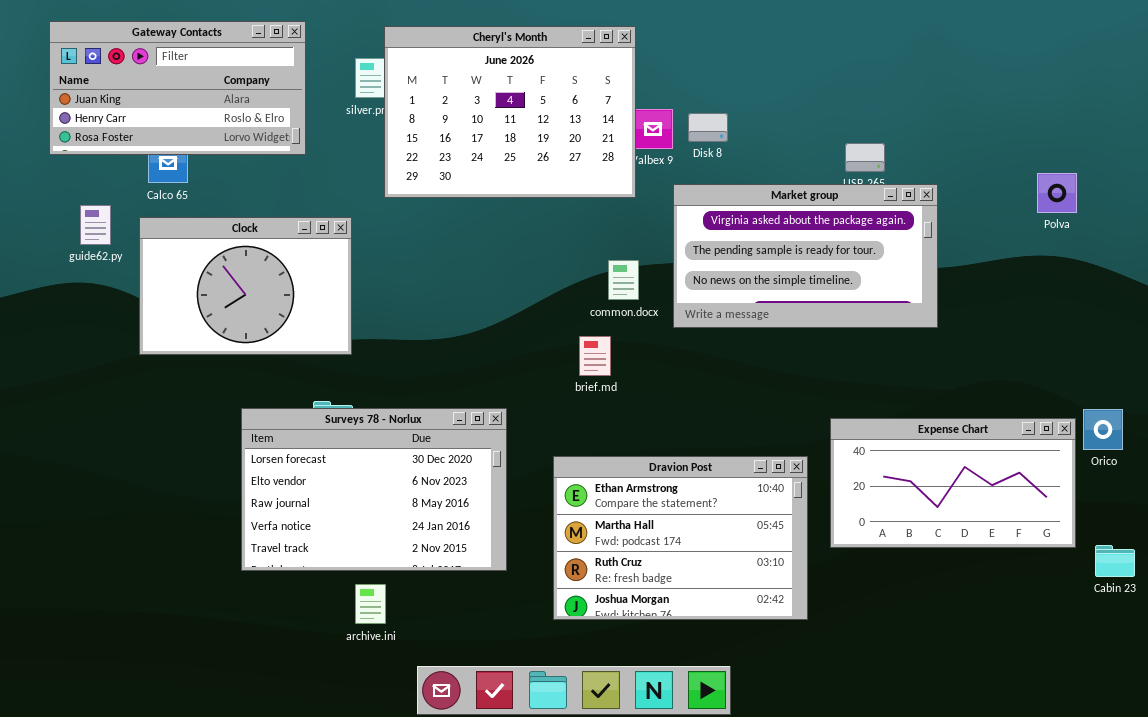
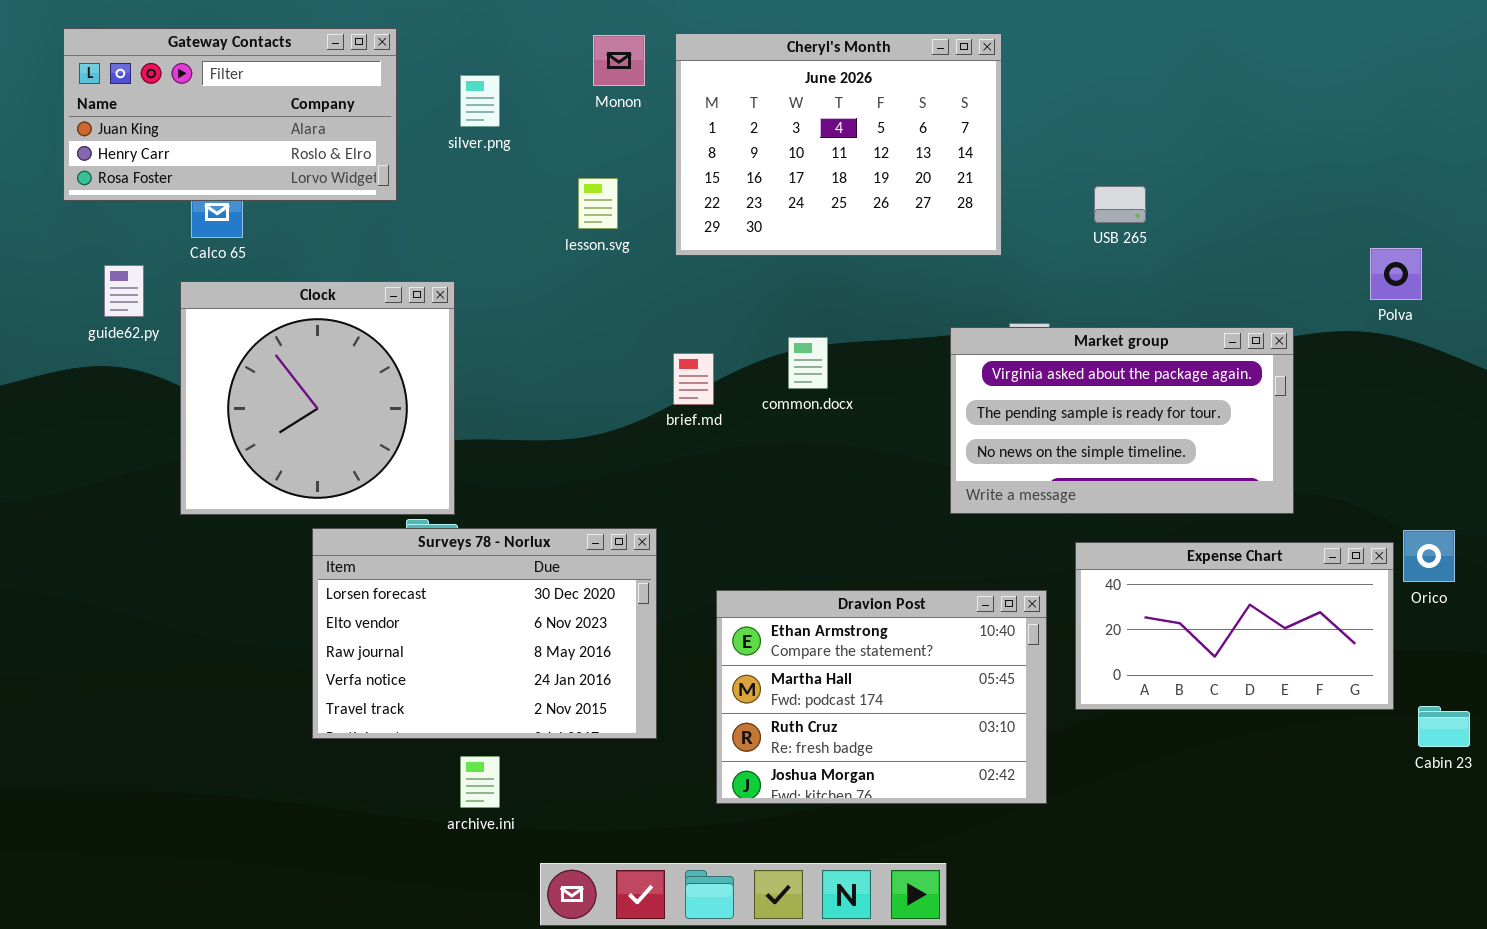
Cheryl's Month: [384,26,636,198] -> [675,33,1002,256], moved
Polva: [1037,173,1077,213] -> [1370,248,1422,300], moved
Market group: [673,184,938,328] -> [950,327,1294,514], moved
Clock: [139,217,352,355] -> [180,281,455,515], resized
brief.md: [579,336,611,376] -> [673,353,714,405], moved

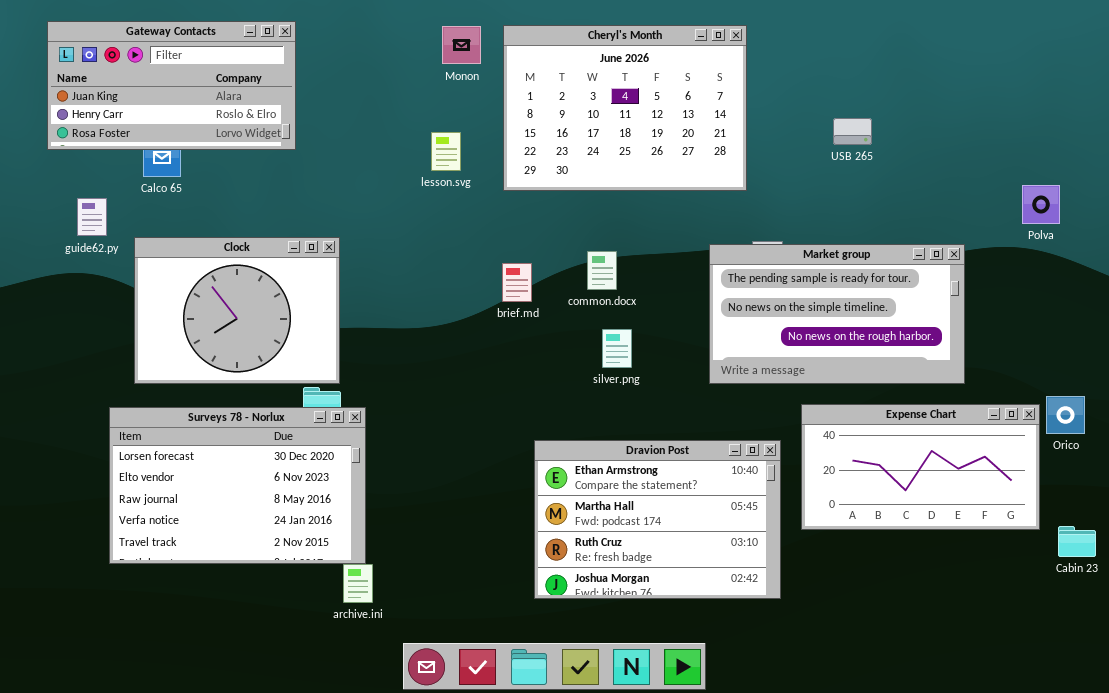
silver.png: [460,75,500,127] -> [602,329,632,368], moved
USB 265: [1094,186,1146,223] -> [833,118,872,145], moved
Clock: [180,281,455,515] -> [134,237,340,384], resized
Market group: [950,327,1294,514] -> [709,244,965,384], scrolled down 1 row
Surveys 78 - Norlux: [312,528,657,739] -> [109,407,366,564], moved

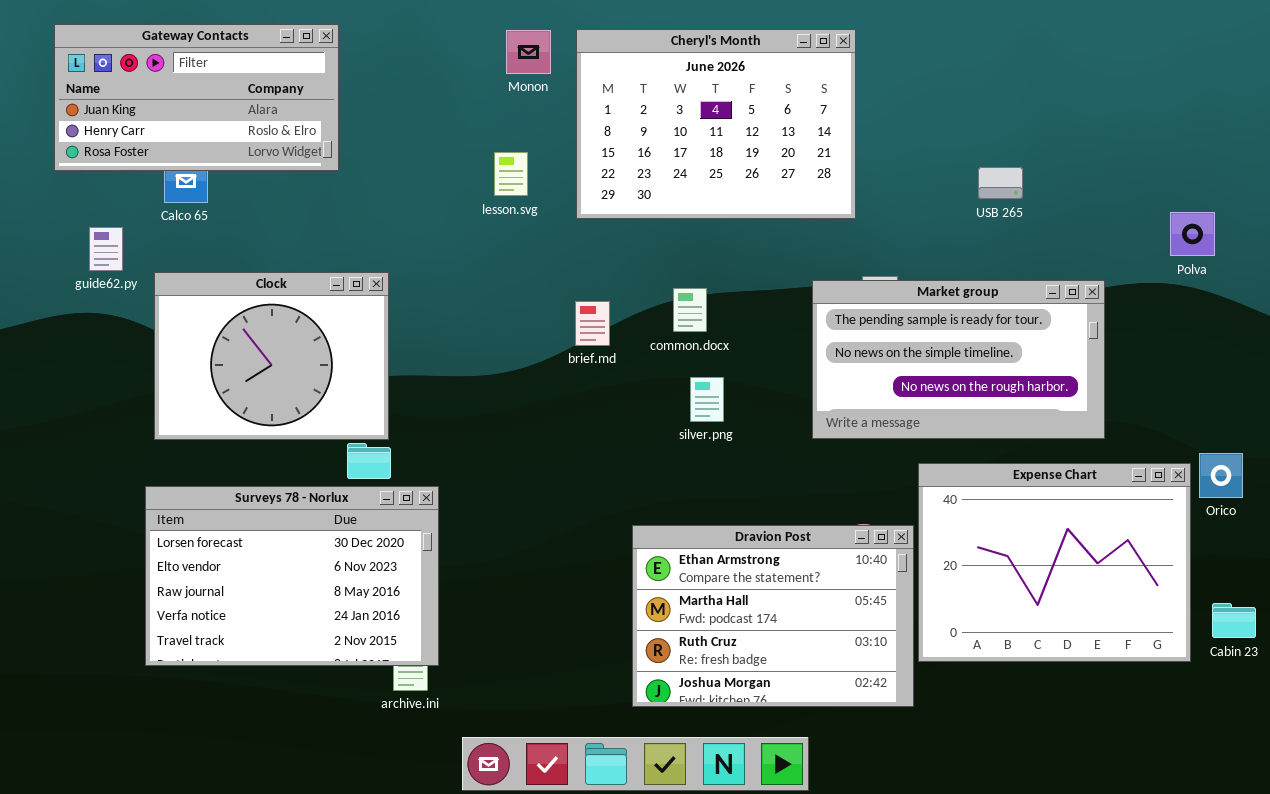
USB 265: [833,118,872,145] -> [978,167,1023,199], moved
Expense Chart: [801,404,1040,530] -> [918,463,1191,662], resized
Surveys 78 - Norlux: [109,407,366,564] -> [145,486,439,666], moved
Dravion Post: [534,440,781,599] -> [632,525,914,707], moved

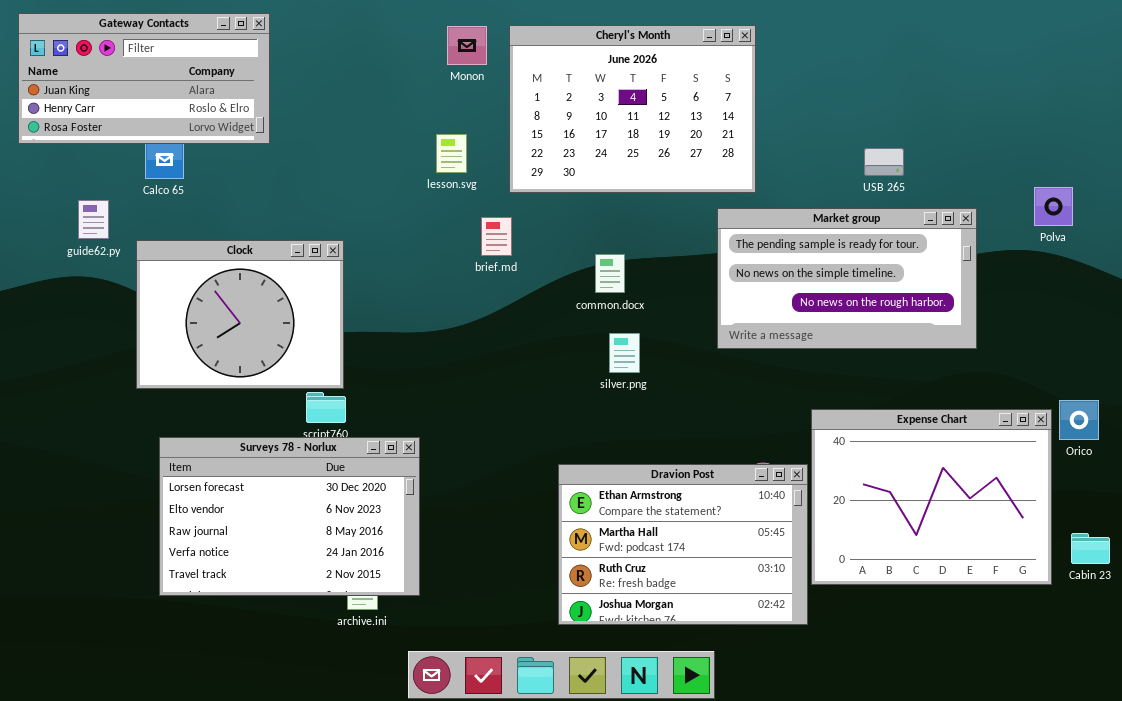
Gateway Contacts: [54,24,339,171] -> [18,13,270,144], moved
Market group: [812,280,1105,439] -> [717,208,977,349], moved
brief.md: [575,301,610,346] -> [481,217,512,256], moved
Surveys 78 - Norlux: [145,486,439,666] -> [159,437,420,596], moved

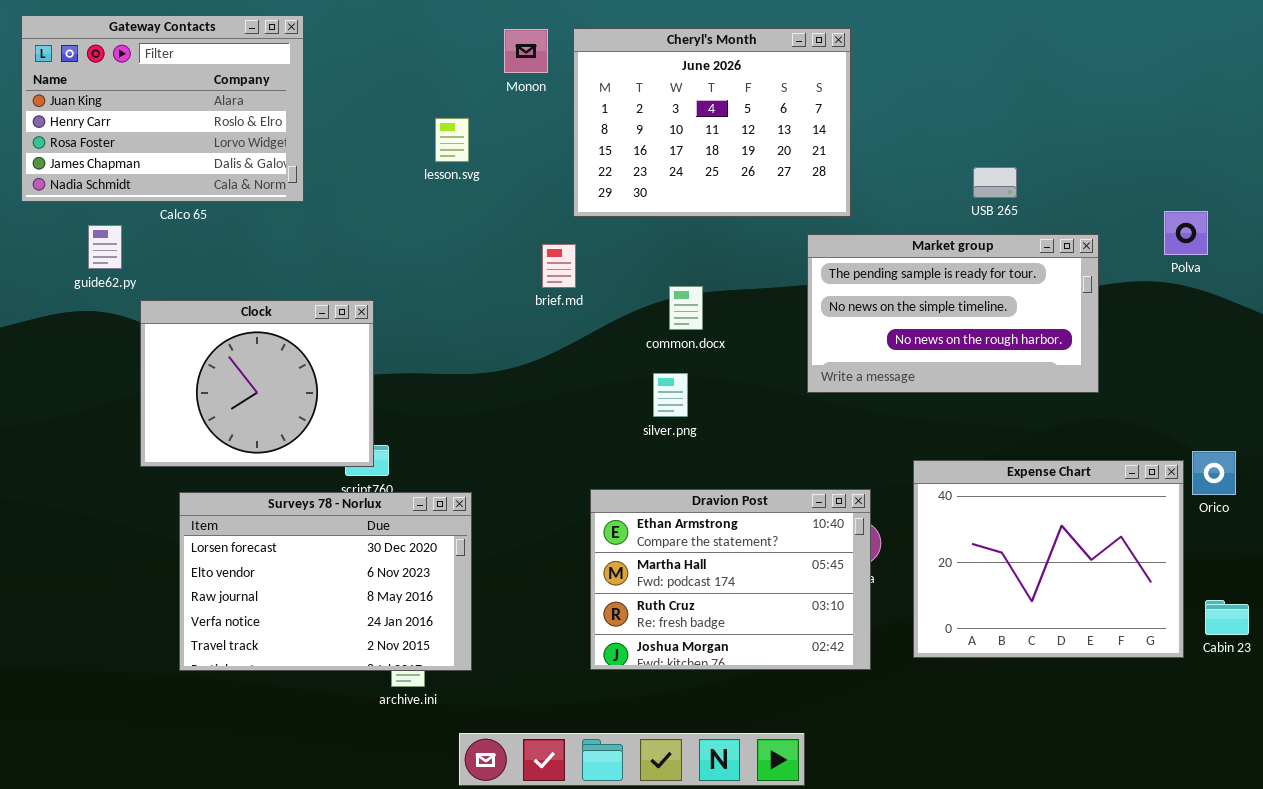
Gateway Contacts: [18,13,270,144] -> [21,15,304,202], resized
lesson.svg: [436,134,467,173] -> [435,118,469,162], moved
Clock: [136,240,344,389] -> [140,300,374,467], moved
silver.png: [609,333,640,373] -> [653,373,688,417], moved
Dravion Post: [558,464,808,625] -> [590,489,871,670], moved

